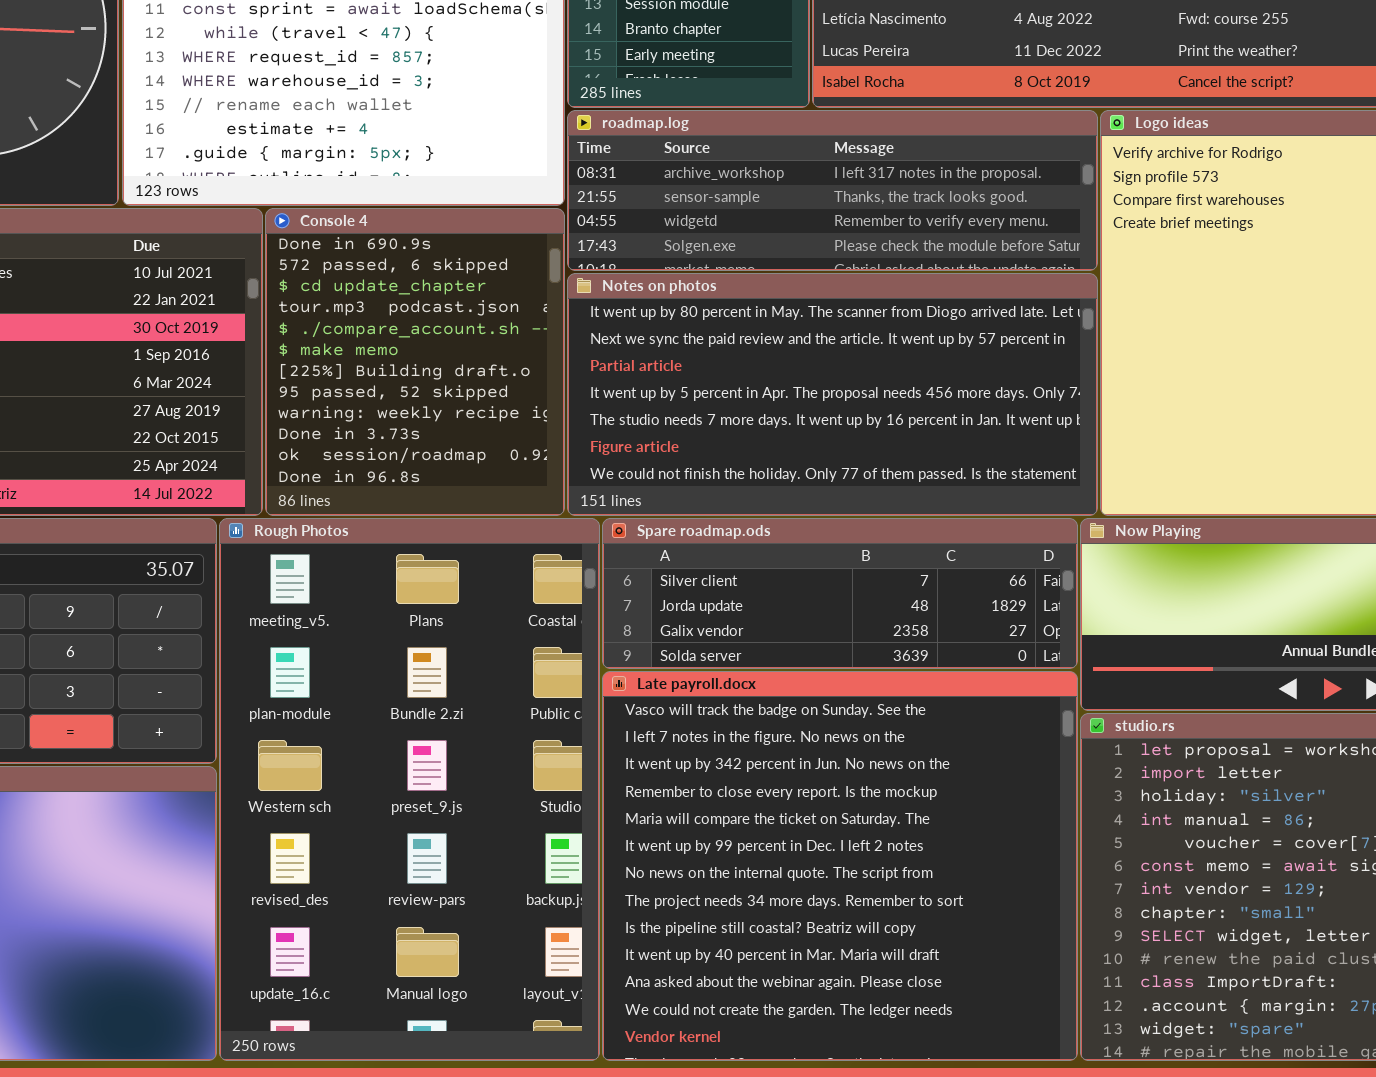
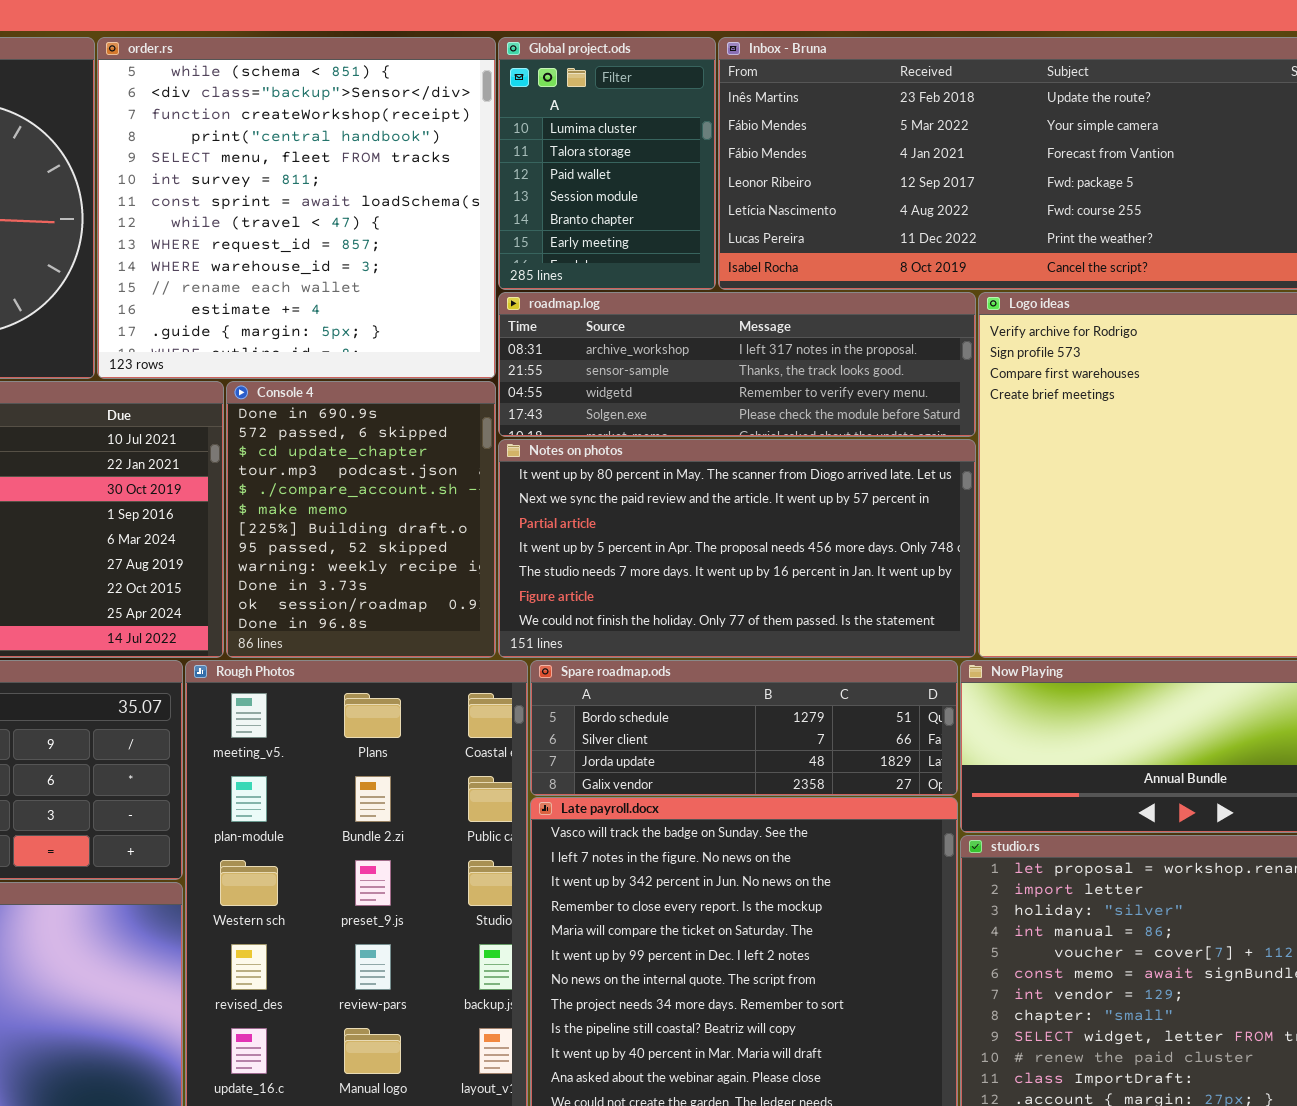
Spare roadmap.ods: [602,518,1078,669] -> [530,660,958,796], scrolled up 1 row

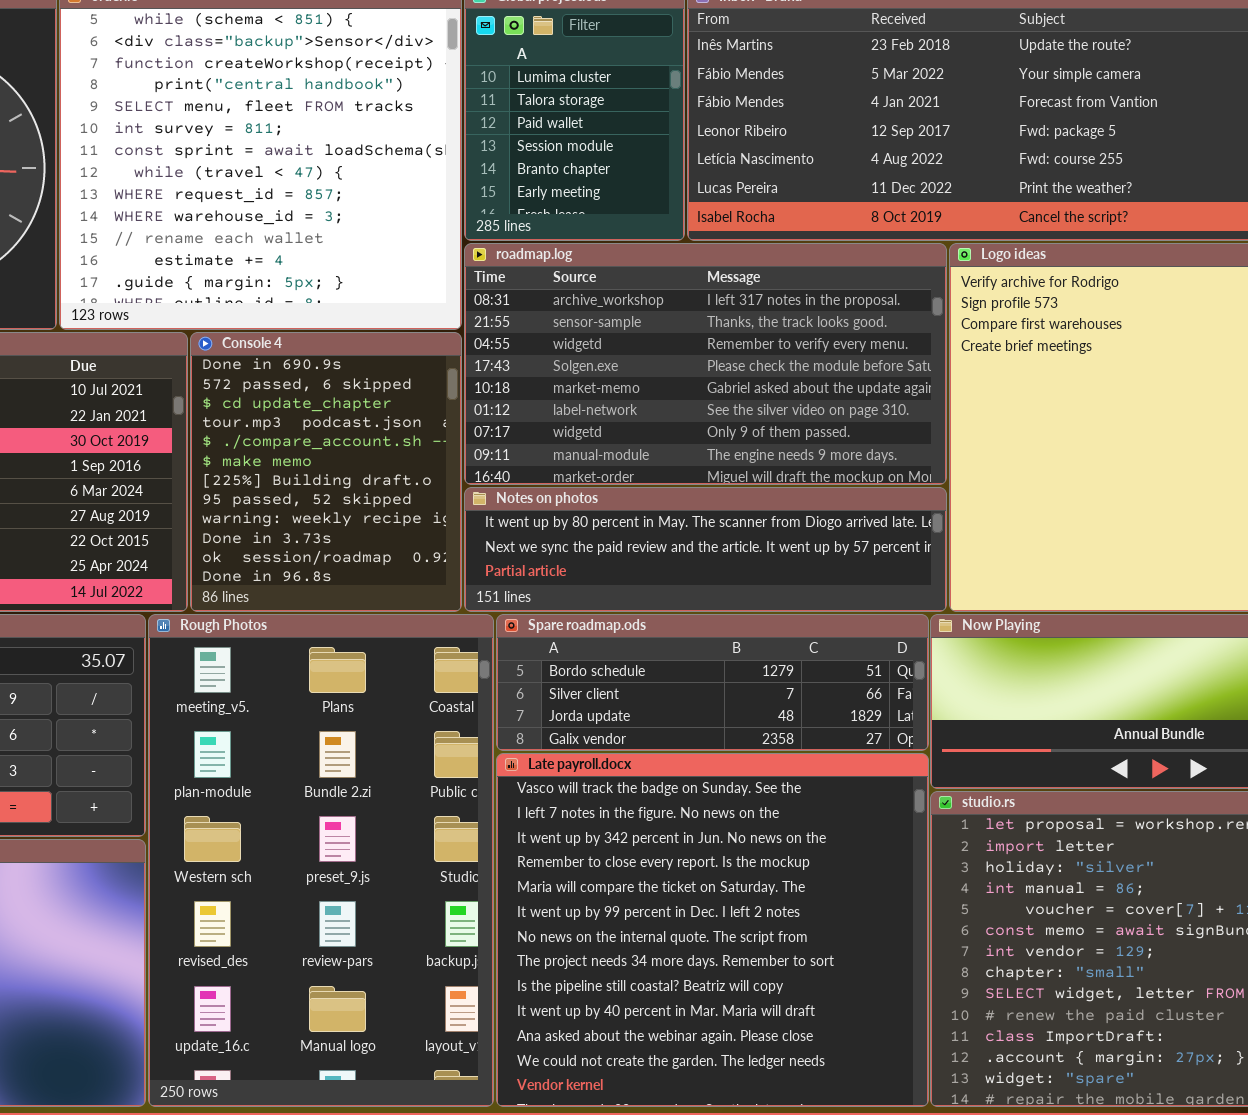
roadmap.log: [498,292,976,437] -> [464,243,947,485], resized
Notes on photos: [498,439,976,658] -> [464,487,947,612], resized

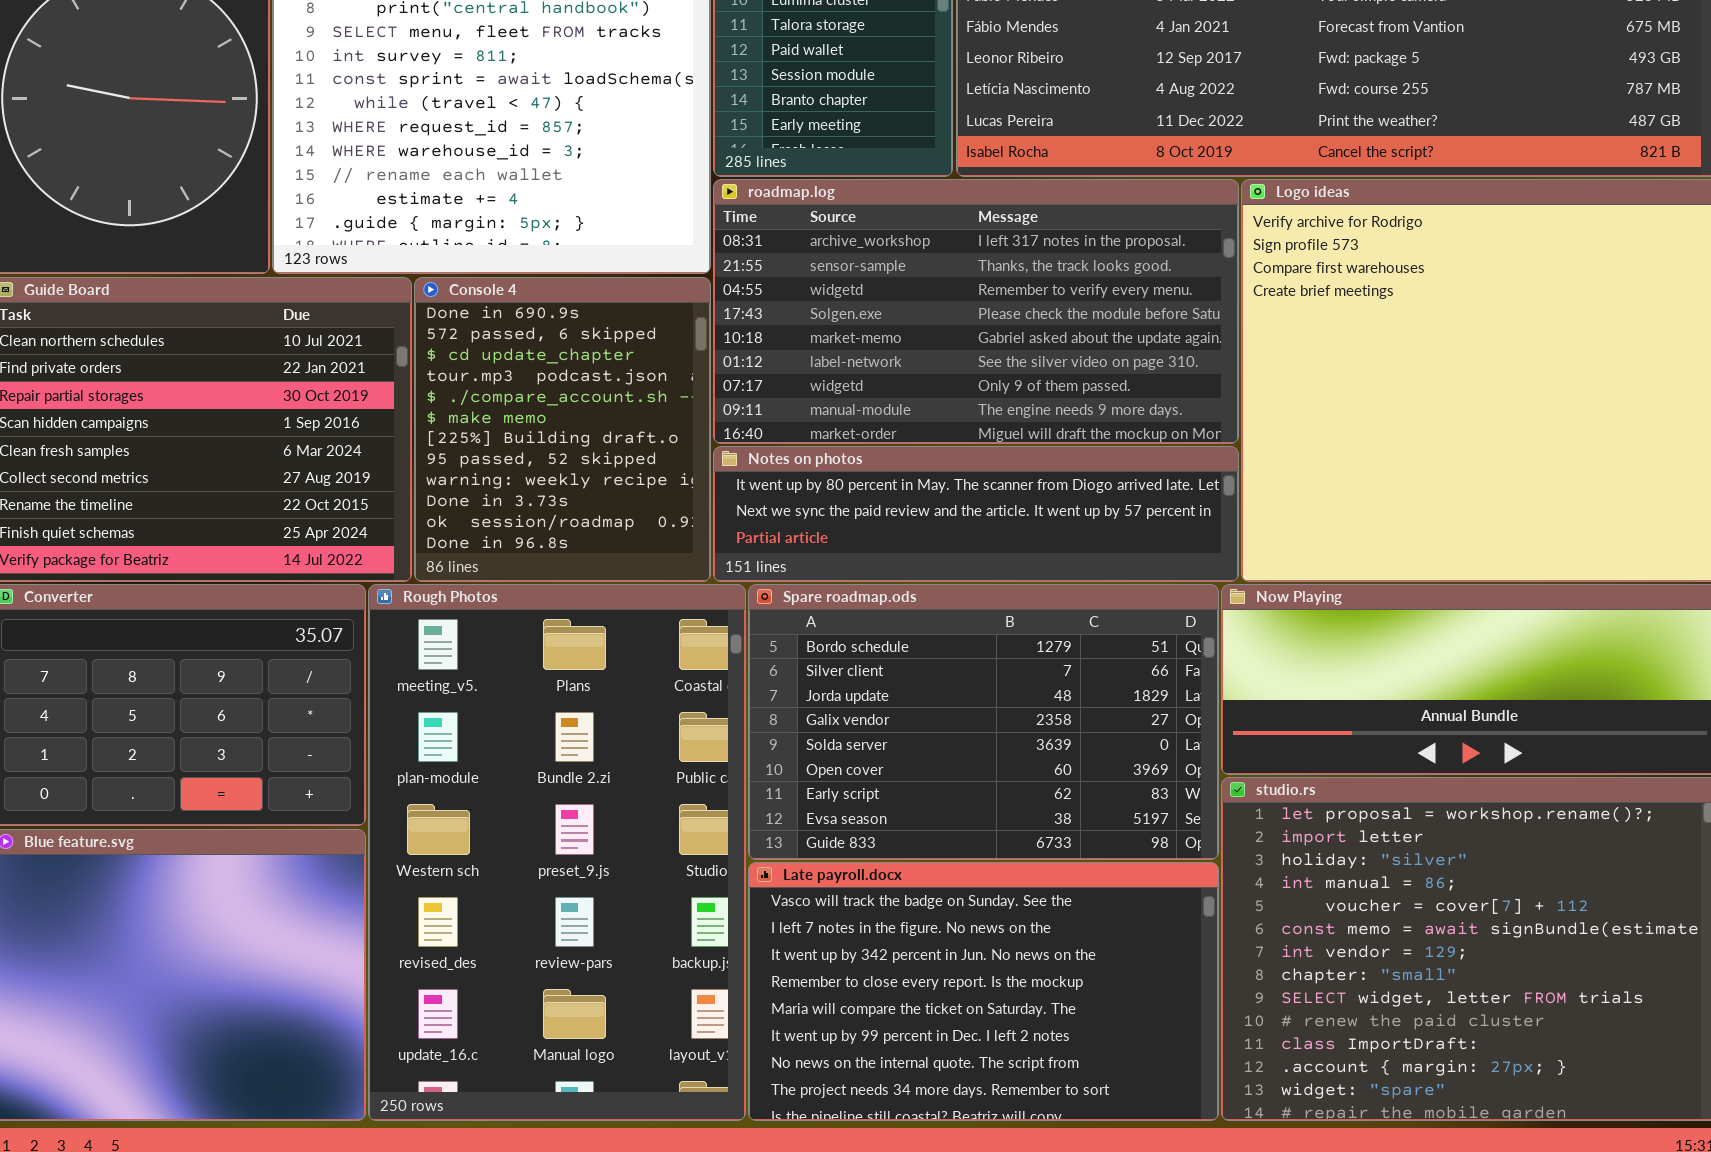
Spare roadmap.ods: [496,614,929,751] -> [748,584,1219,860], resized
Late payroll.docx: [496,753,929,1107] -> [748,862,1219,1121], resized

